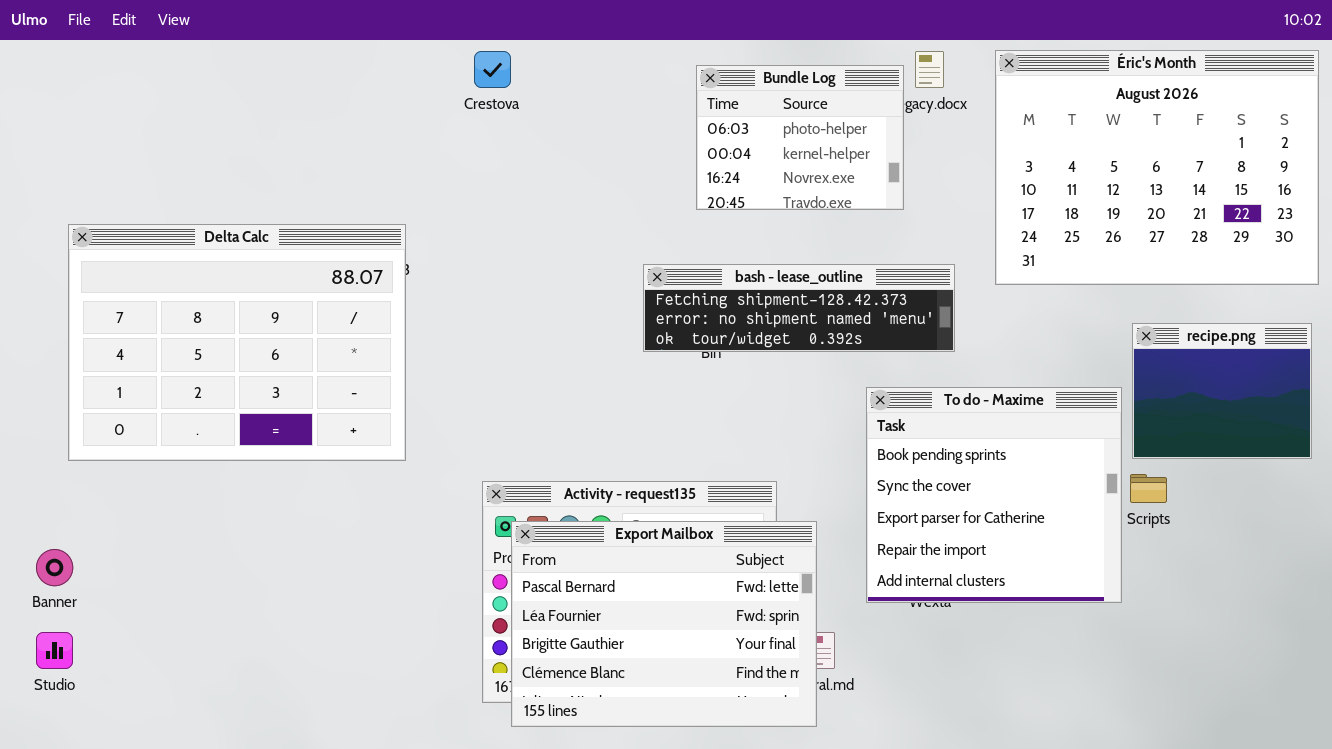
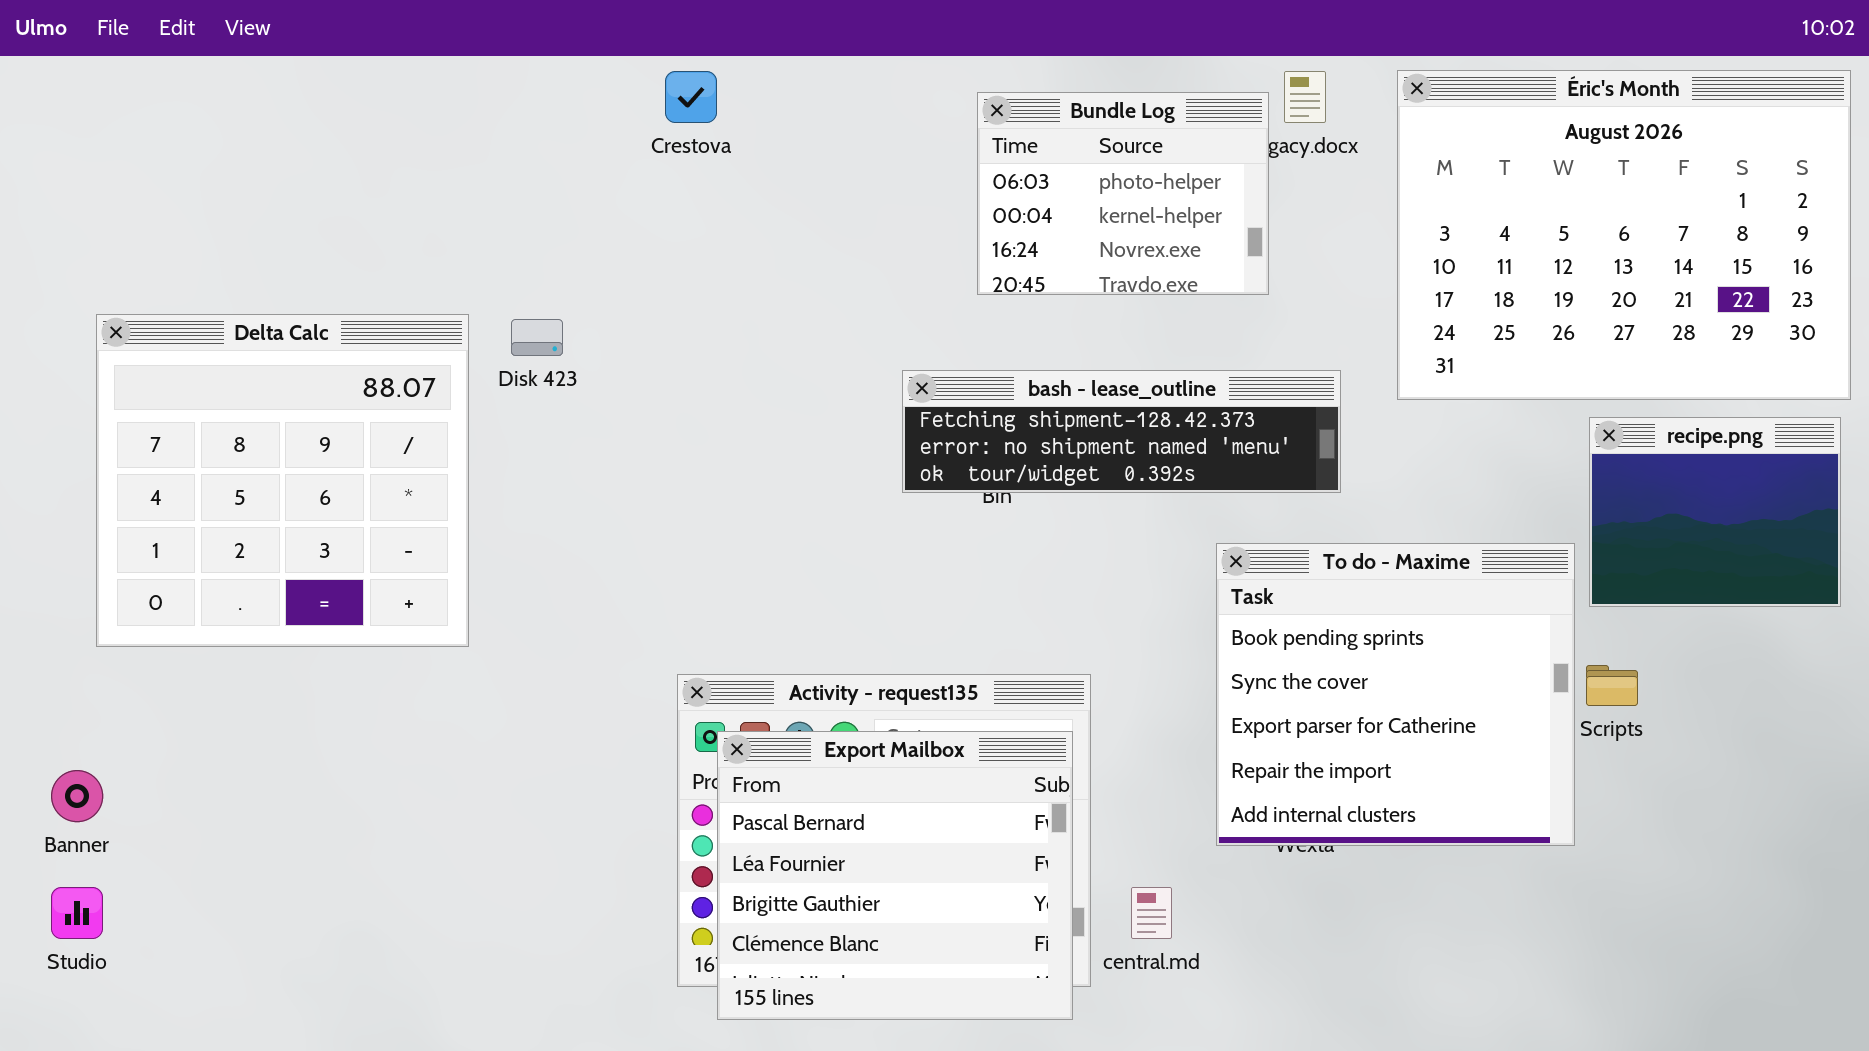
Delta Calc: [68,224,406,461] -> [96,314,469,647], resized
recipe.png: [1132,323,1312,459] -> [1589,417,1841,607], moved
Export Mailbox: [511,521,817,727] -> [717,731,1073,1020], resized

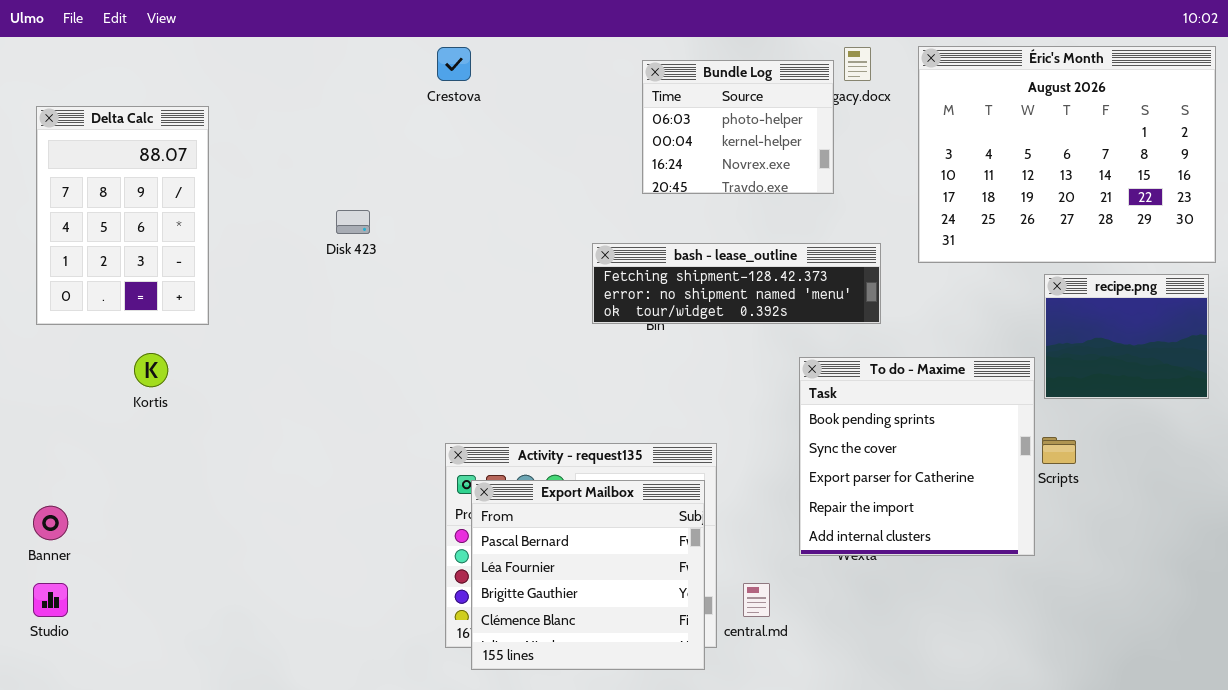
Delta Calc: [96,314,469,647] -> [36,106,209,325], moved, resized

